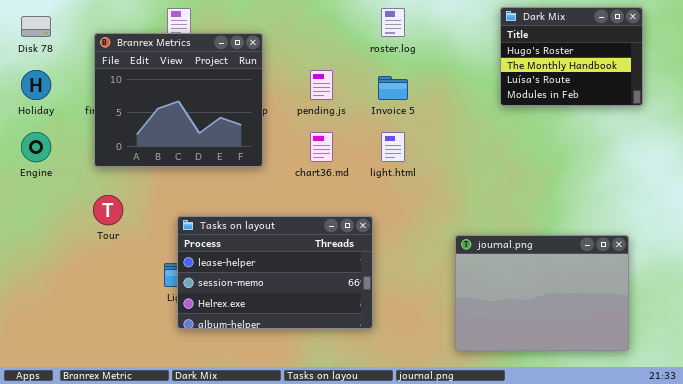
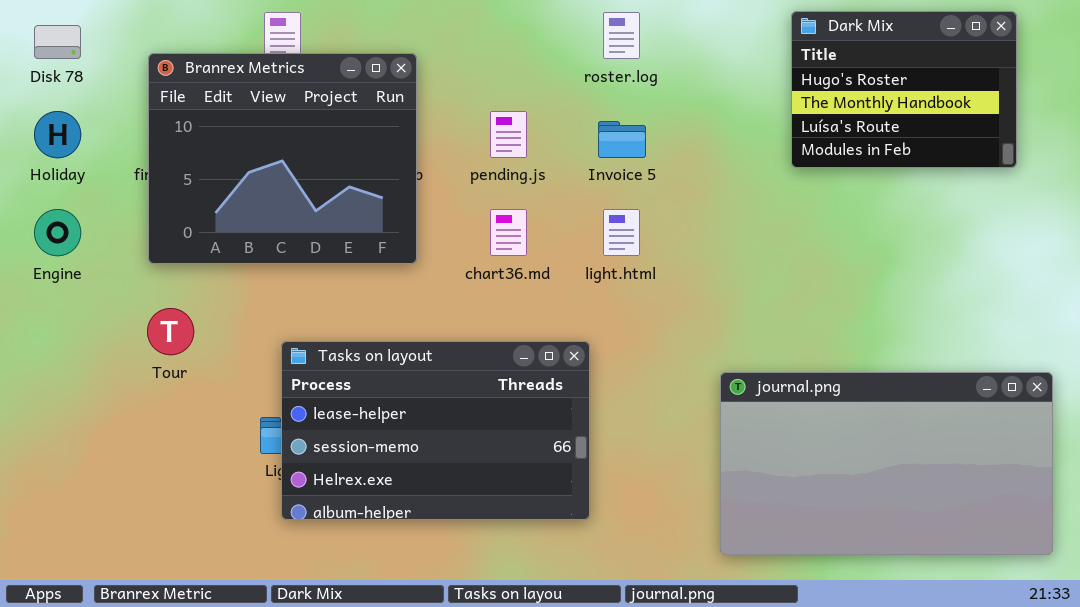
journal.png: [455,235,629,351] -> [720,372,1053,555], resized

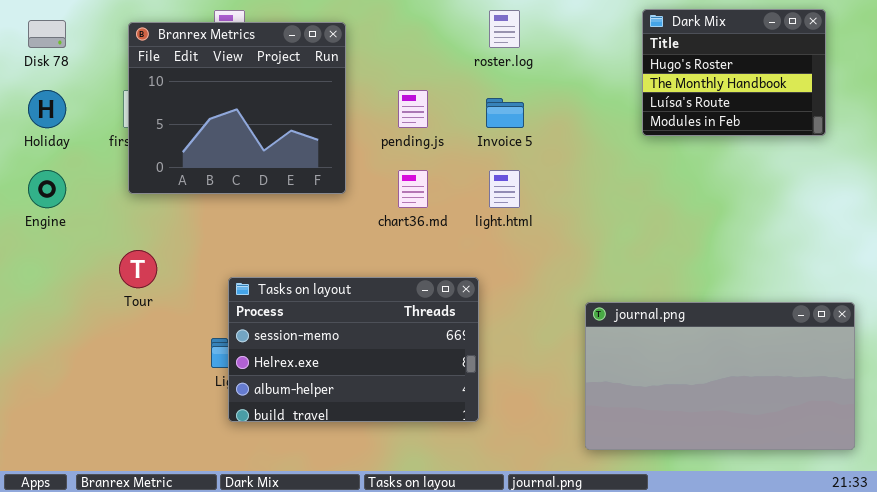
Branrex Metrics: [148,53,417,264] -> [128,22,346,194], moved
Tasks on layout: [281,341,590,520] -> [228,277,479,422], scrolled down 1 row

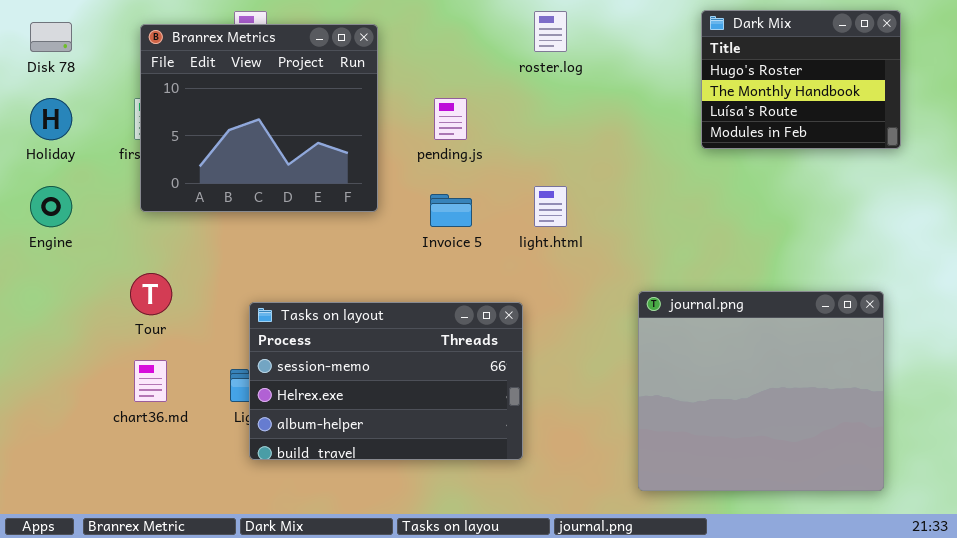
Invoice 5: [486,98,524,128] -> [430,194,472,227], moved
chart36.md: [398,170,428,208] -> [134,360,167,402], moved
journal.png: [585,302,855,450] -> [638,291,884,491], resized

